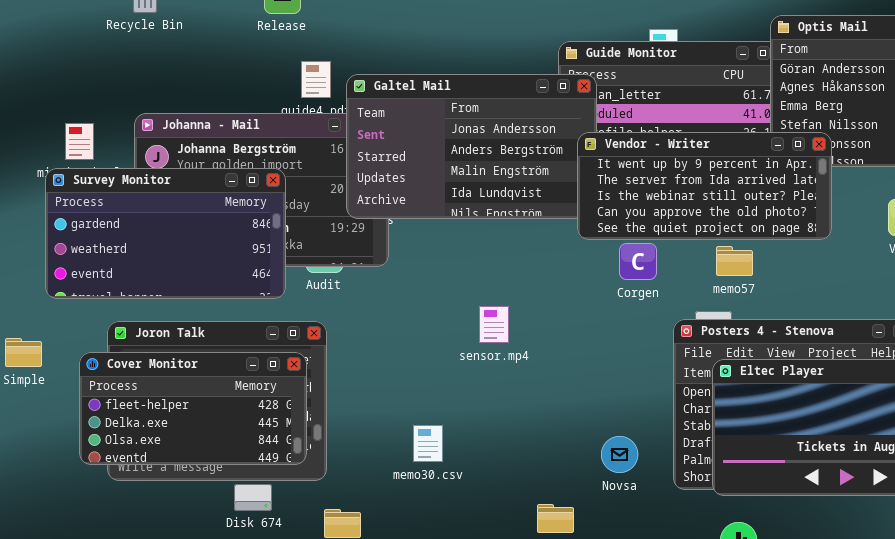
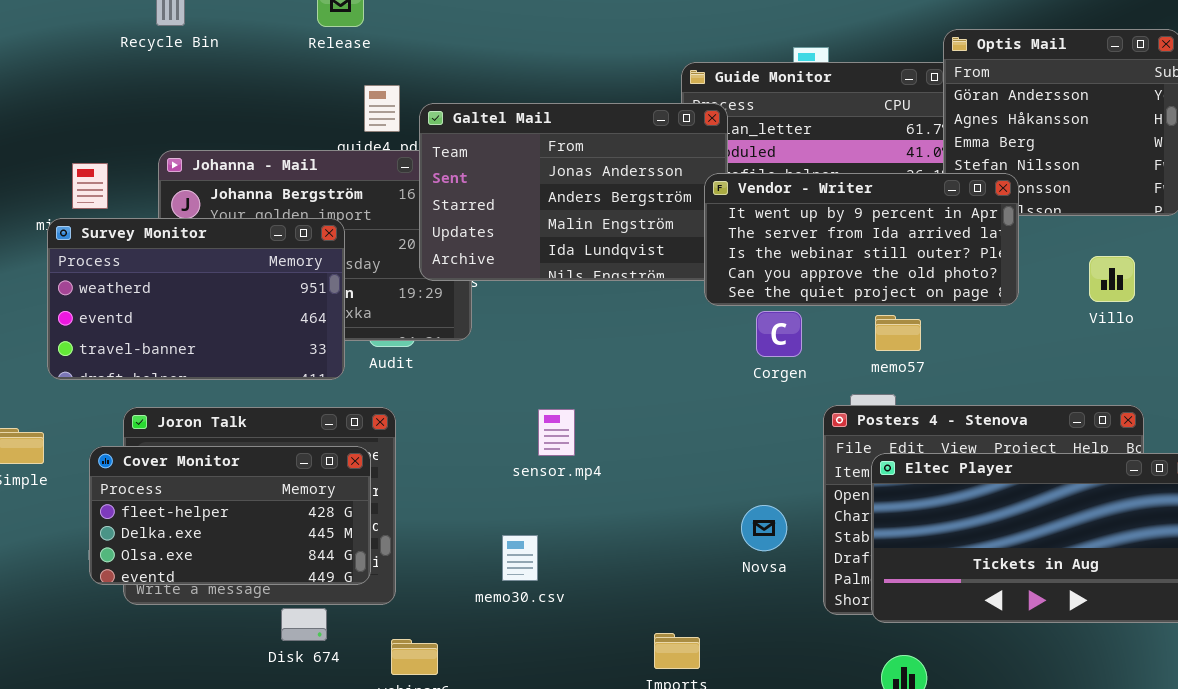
Survey Monitor: [45,168,286,299] -> [47,218,345,380], scrolled down 1 row
sensor.mp4: [479,306,509,343] -> [538,409,575,456], moved
Novsa: [601,436,638,473] -> [741,505,787,551], moved

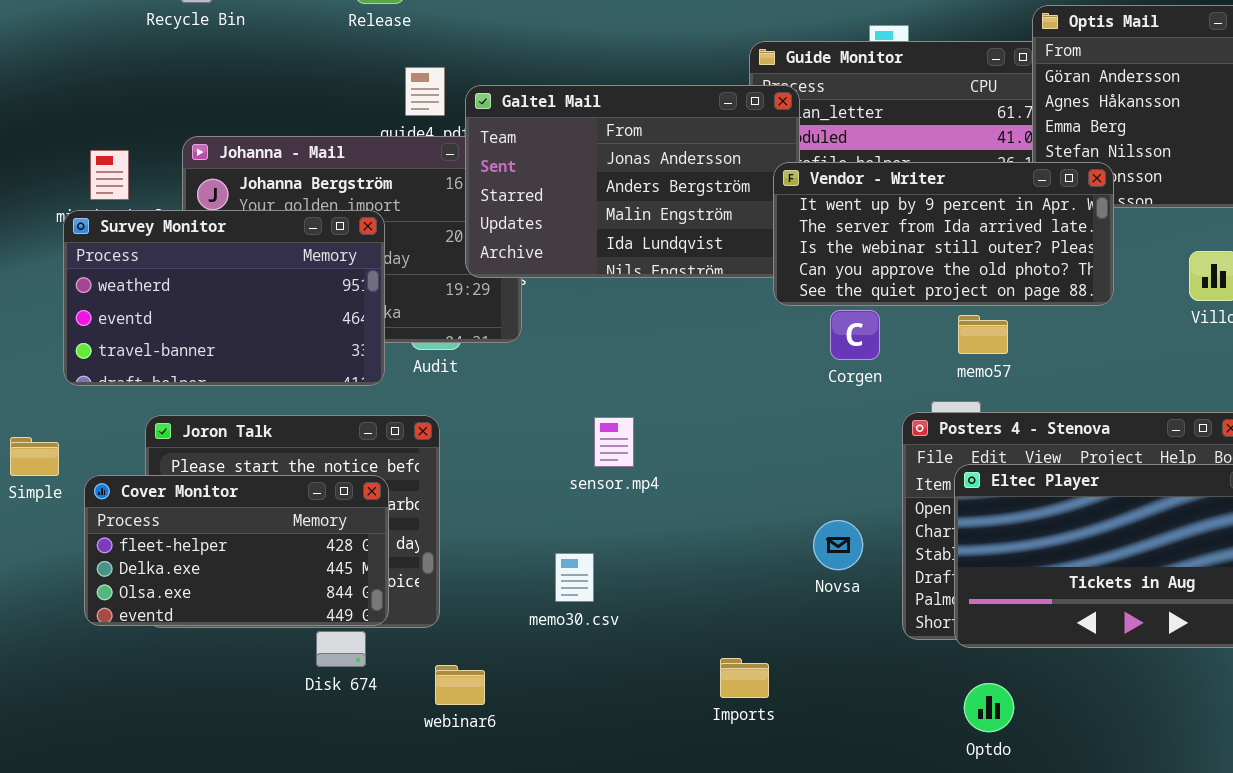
Cover Monitor: [89,446,371,585] -> [84,475,389,626], moved

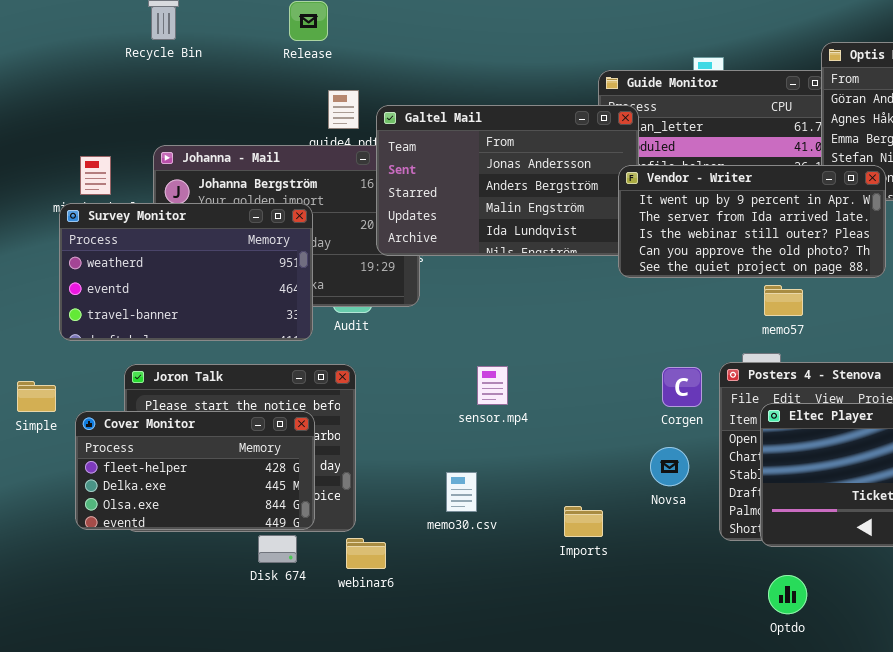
Corgen: [830,310,880,360] -> [662,367,702,407], moved
Imports: [720,658,769,698] -> [564,506,603,537], moved
webinar6: [435,665,485,705] -> [346,538,386,569], moved

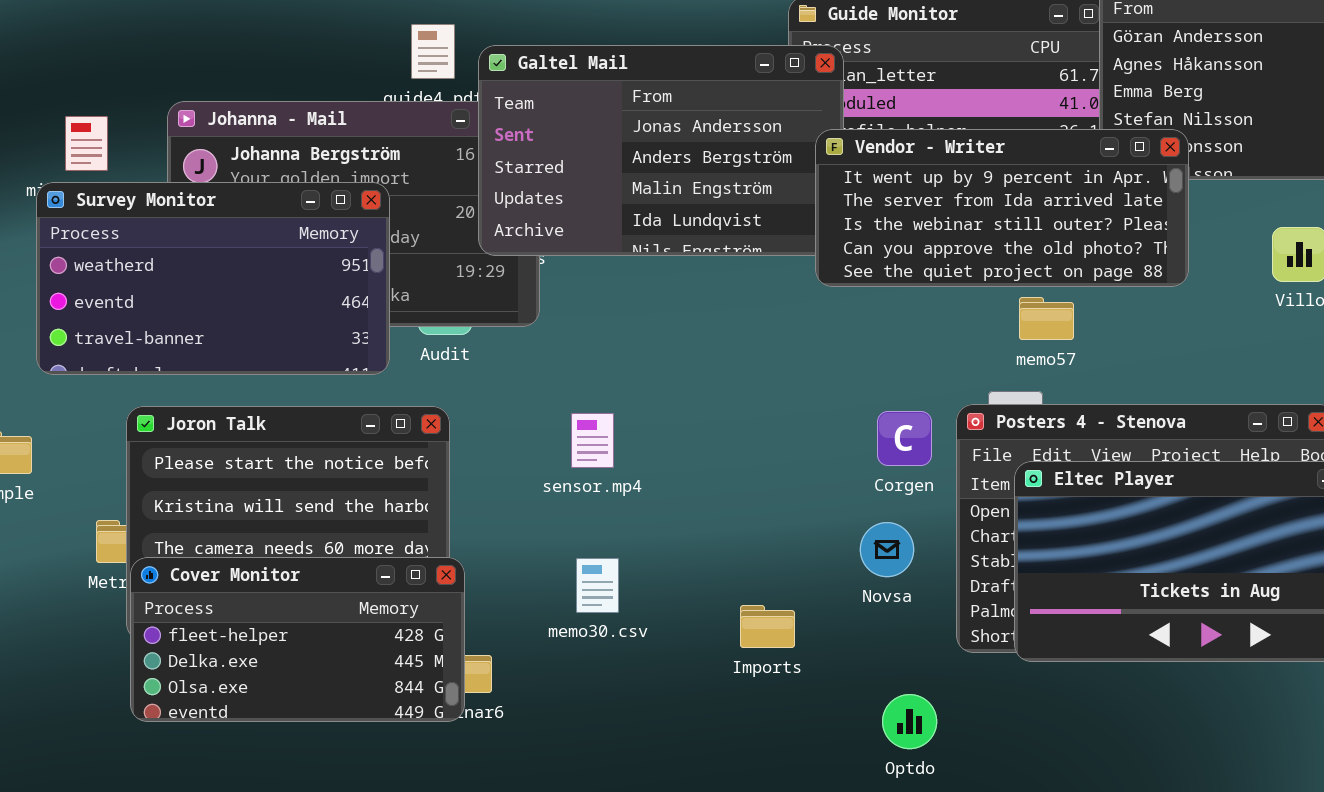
sensor.mp4: [477,366,508,405] -> [571,413,614,468], moved
Cover Monitor: [75,411,315,530] -> [130,557,465,722], moved
Optdo: [768,575,807,614] -> [882,694,937,749], moved

